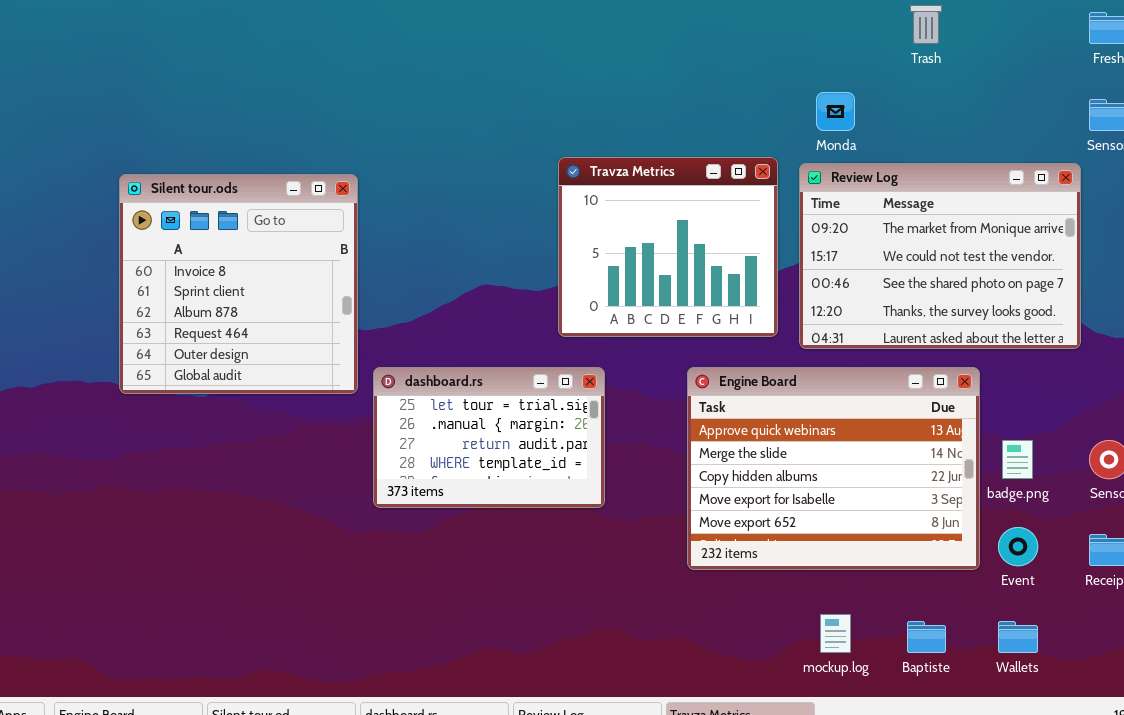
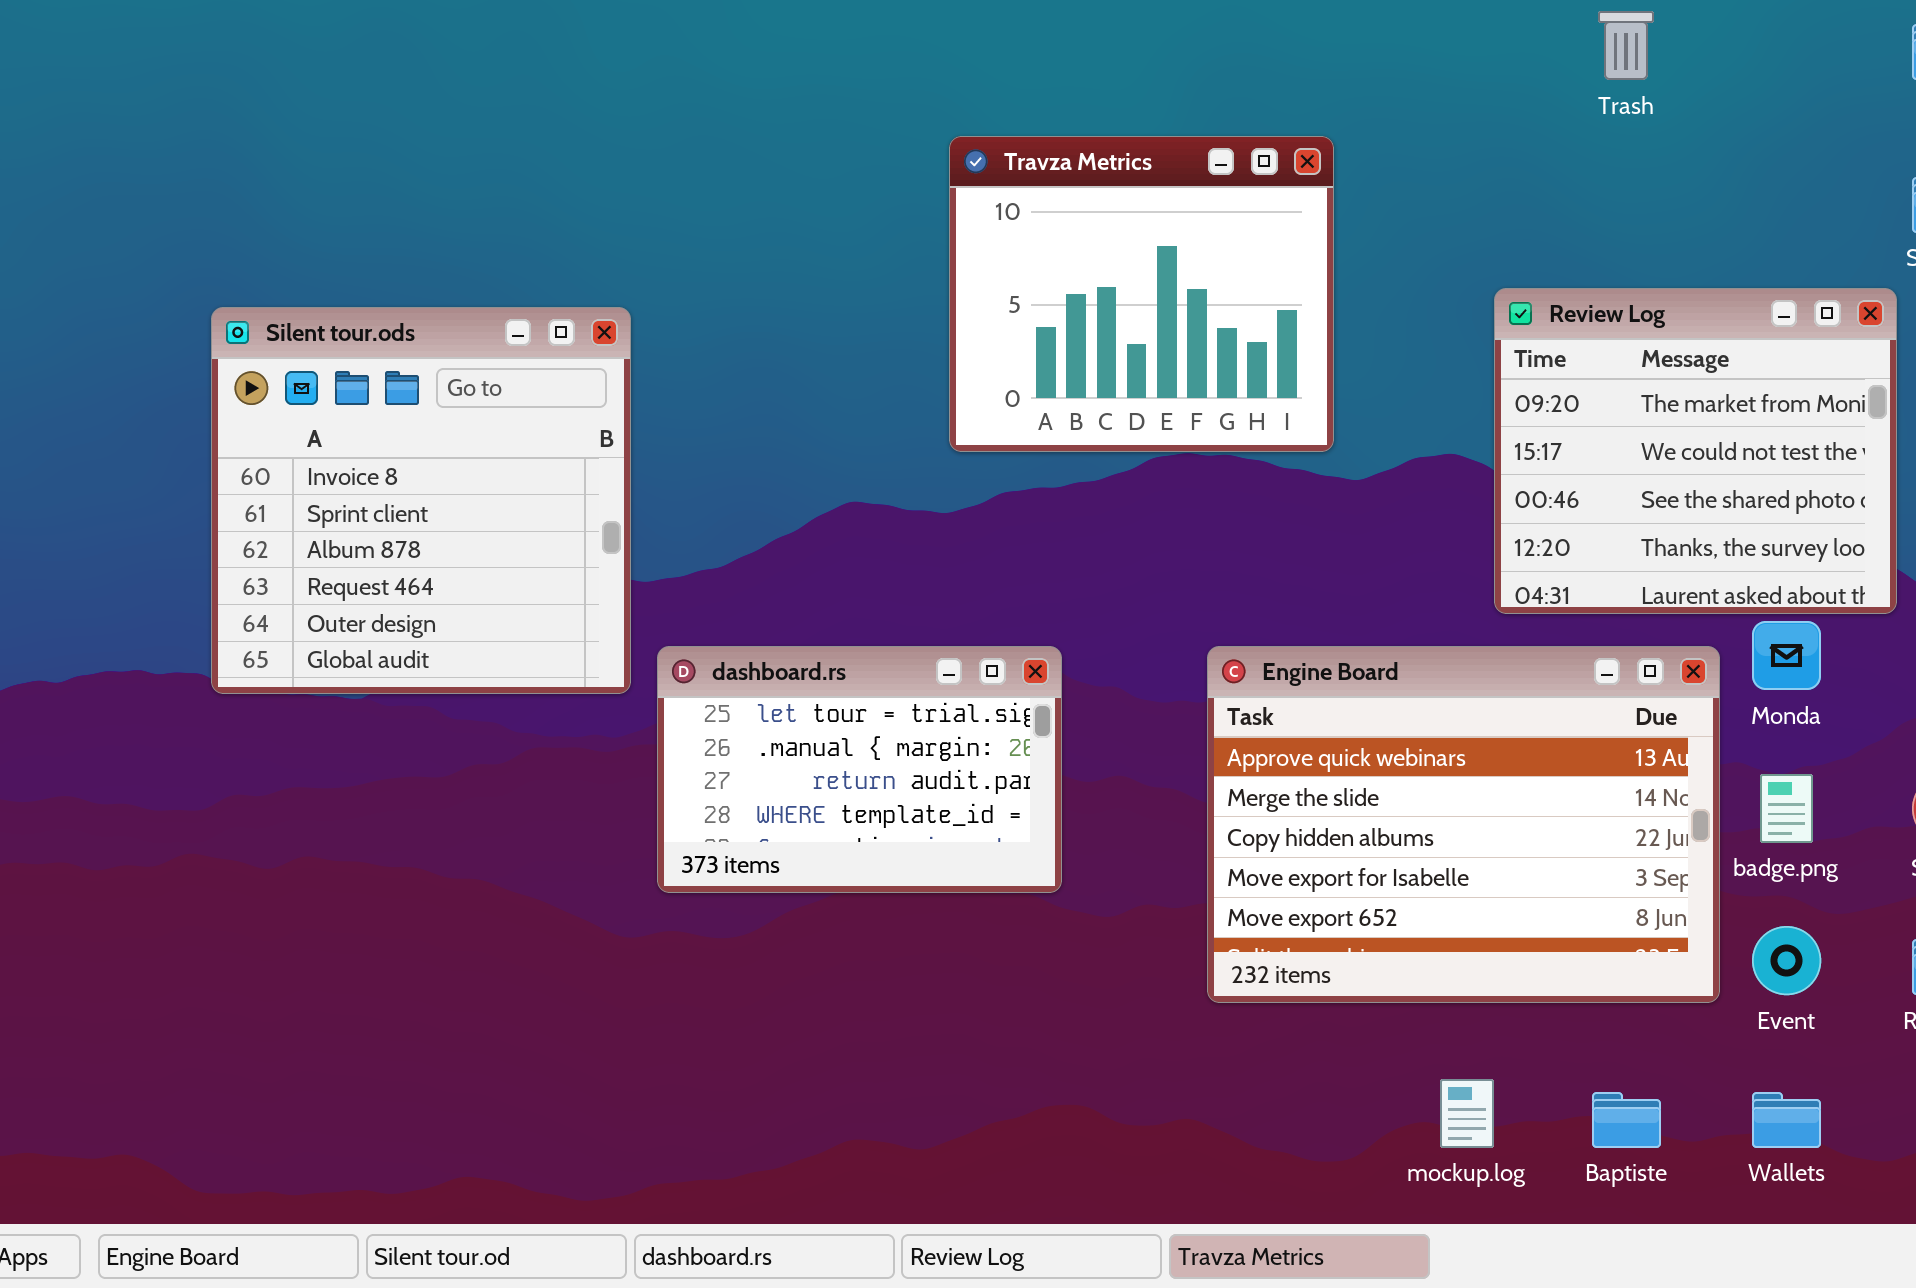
Monda: [816,92,855,131] -> [1752,621,1821,690], moved
Travza Metrics: [558,157,778,337] -> [949,136,1334,452], moved
Review Log: [799,163,1081,349] -> [1494,288,1897,614], resized

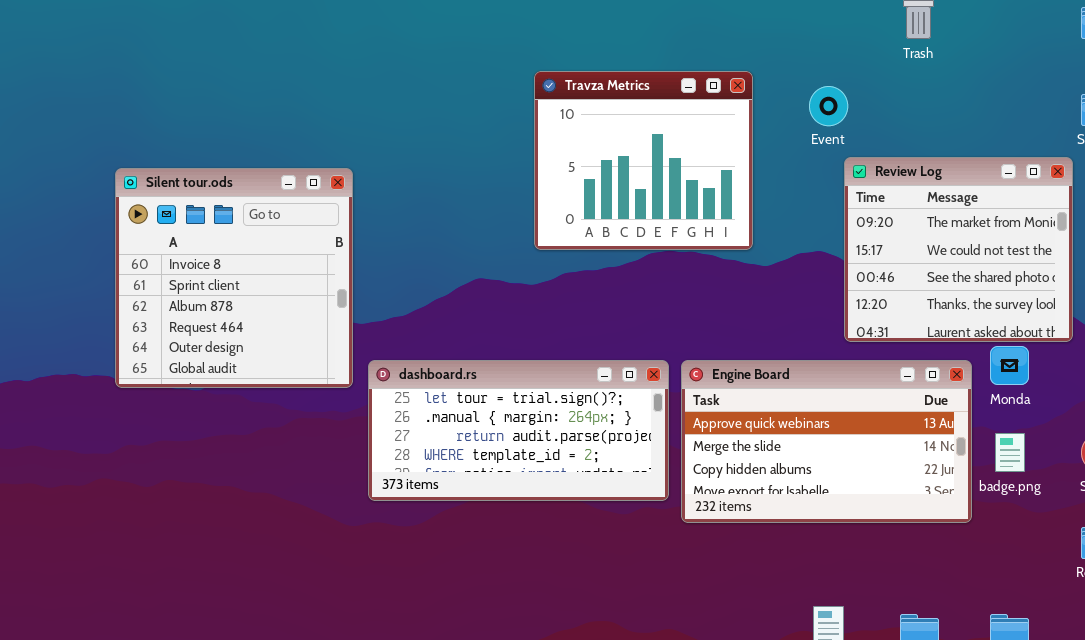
dashboard.rs: [657,646,1062,893] -> [368,360,669,501], resized
Engine Board: [1207,646,1720,1003] -> [681,360,972,523], resized
Event: [1752,926,1821,995] -> [809,86,848,126], moved

